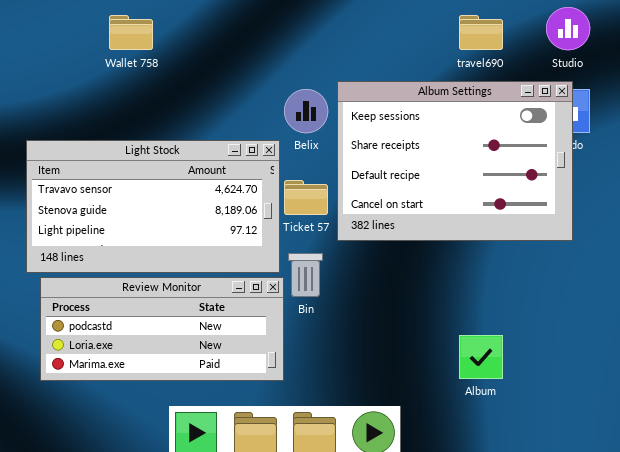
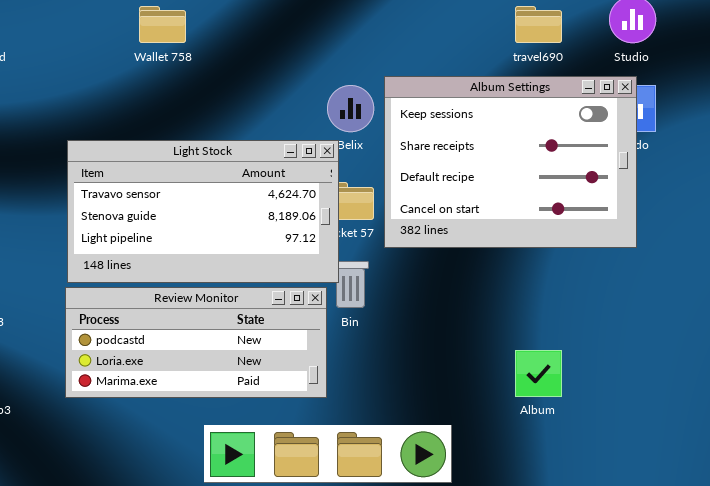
Light Stock: [26,140,280,273] -> [67,140,339,283], moved

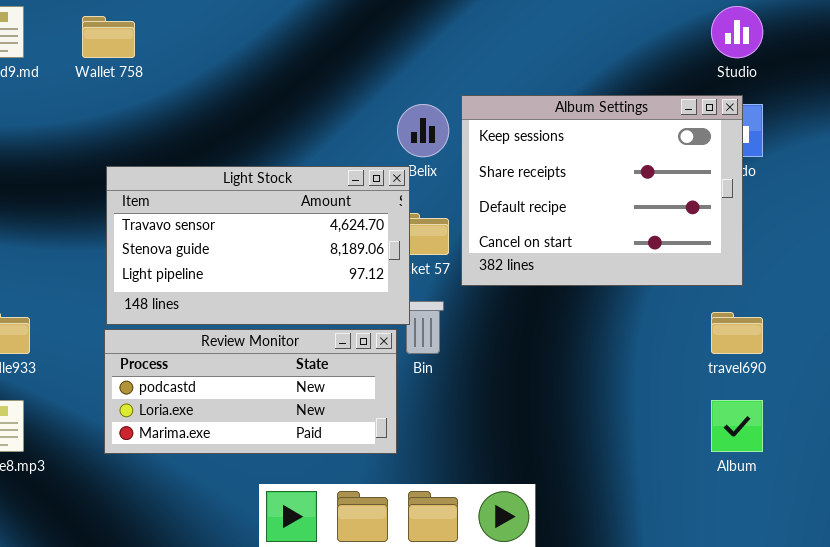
Wallet 758: [139,6,186,43] -> [82,16,135,58], moved
travel690: [515,6,562,43] -> [711,312,763,354], moved
Album: [515,350,562,397] -> [711,400,763,452], moved

